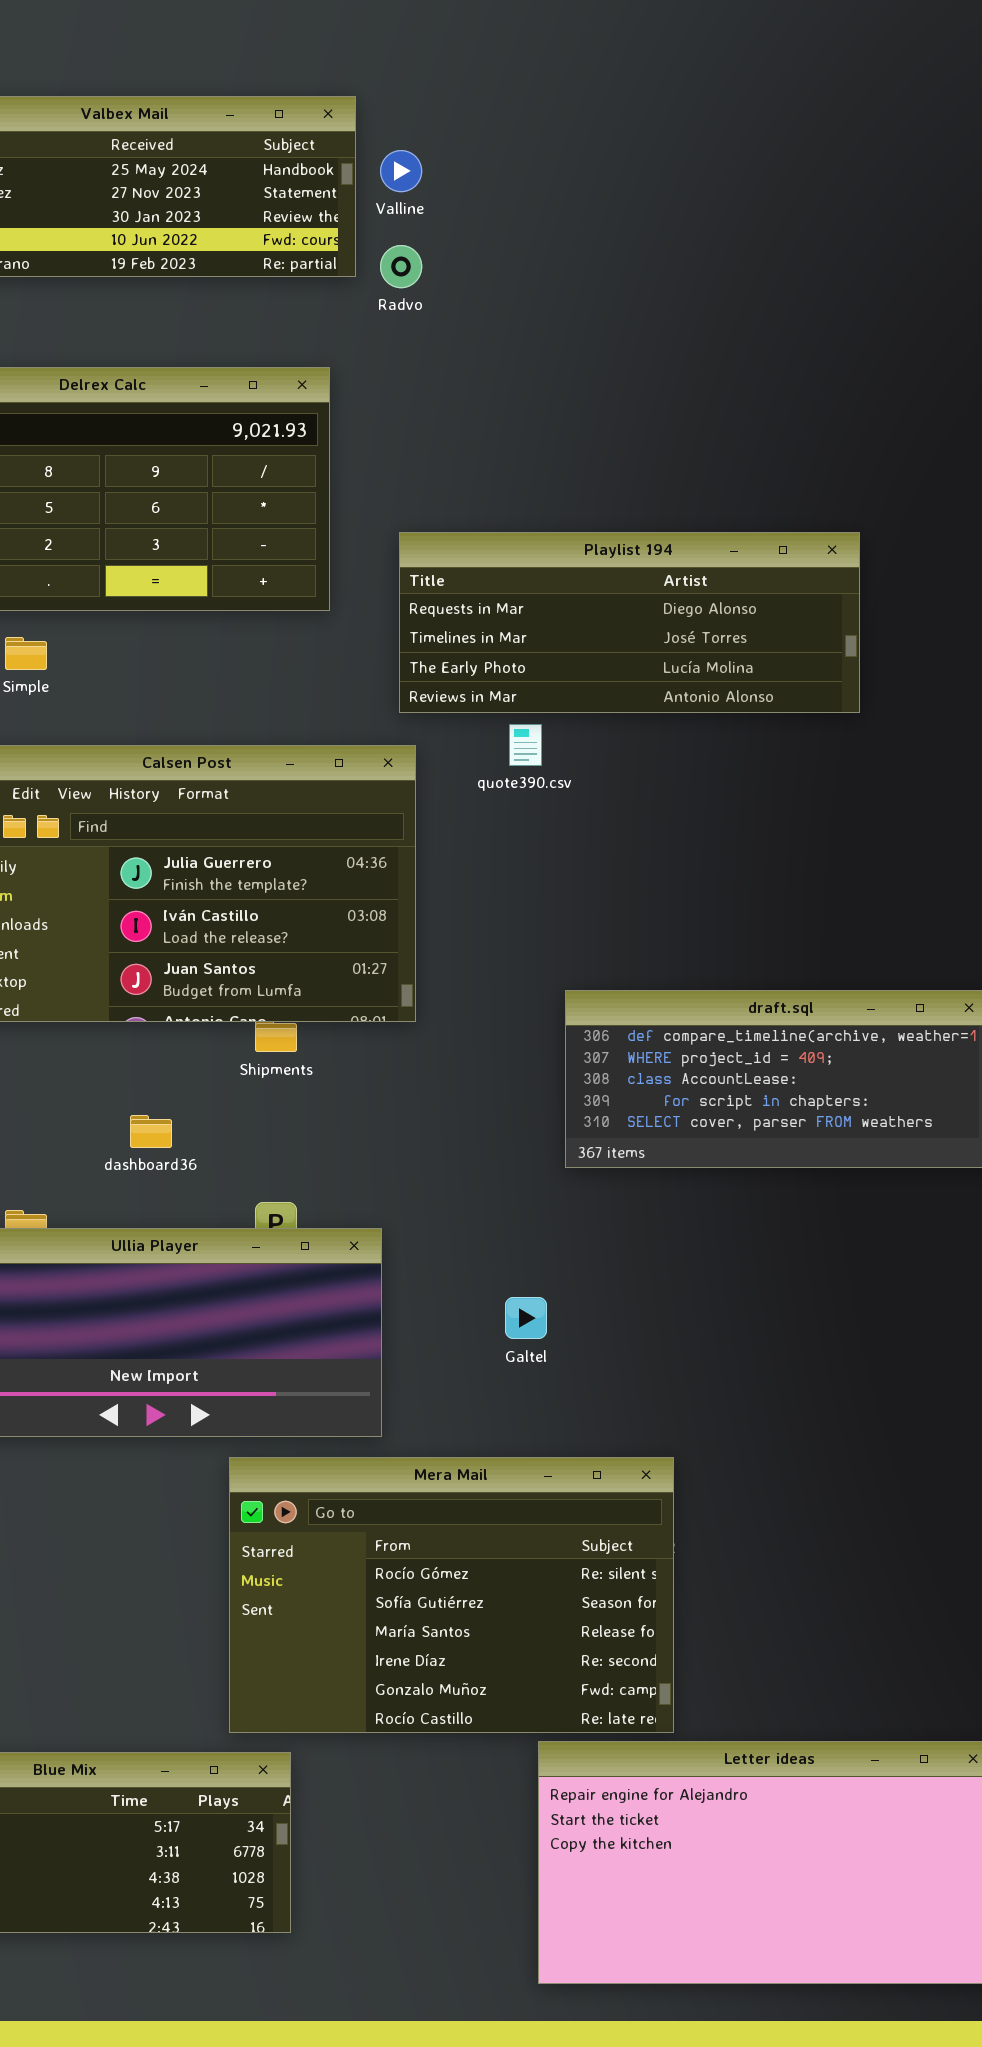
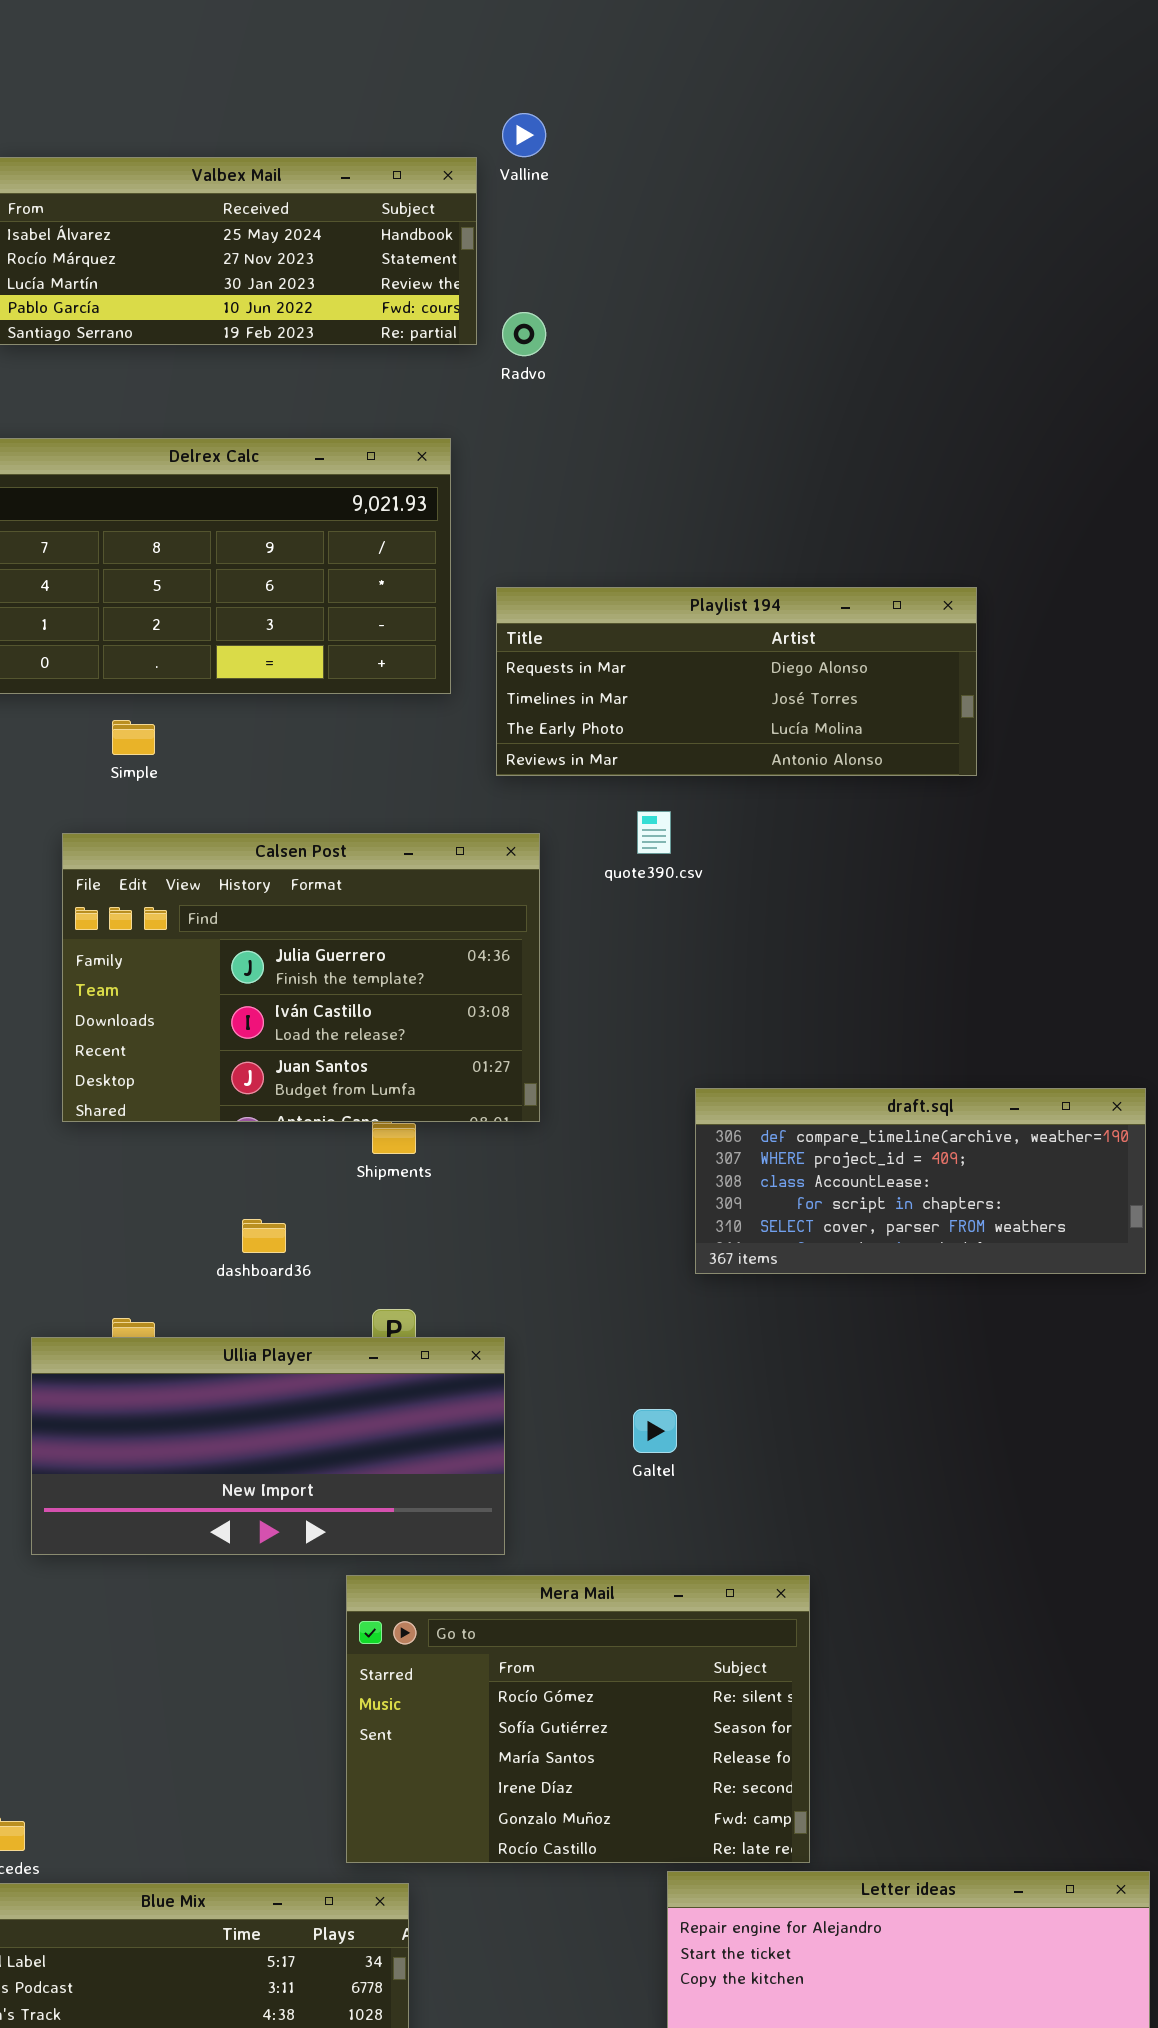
Valline: [380,150,422,192] -> [502,113,546,157], moved
Playlist 194: [399,532,860,713] -> [496,587,977,776], moved

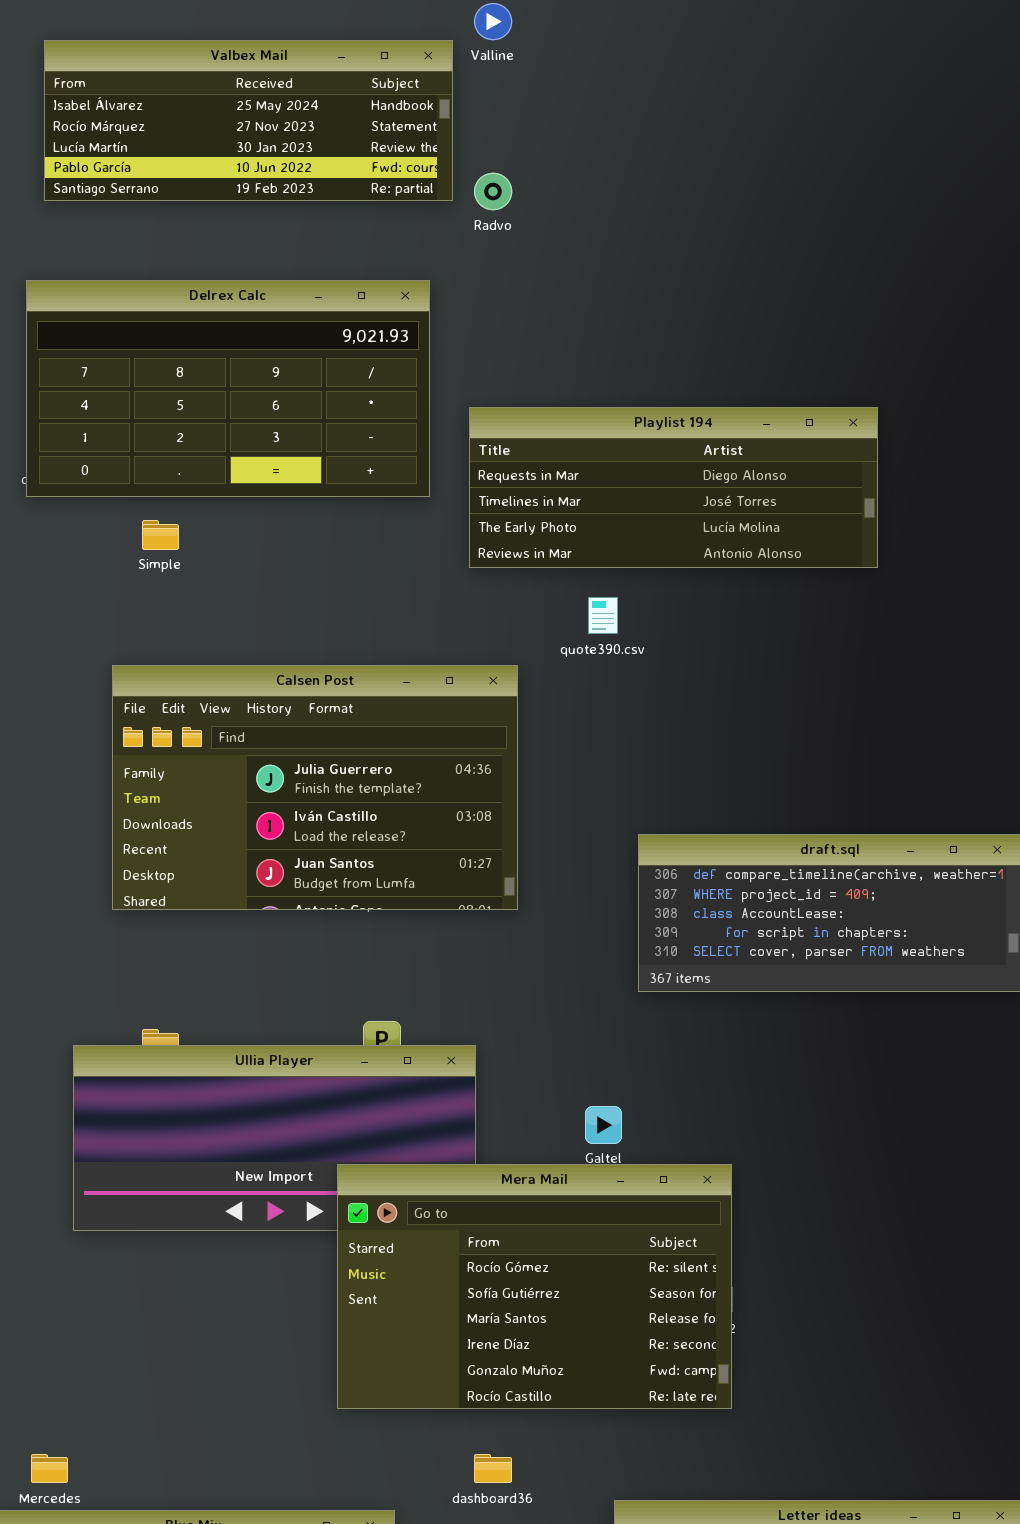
Calsen Post: [62,833,540,1122] -> [112,665,518,910], moved
dashboard36: [242,1219,286,1253] -> [474,1454,512,1483], moved
Mera Mail: [346,1575,810,1863] -> [337,1164,732,1409], moved

